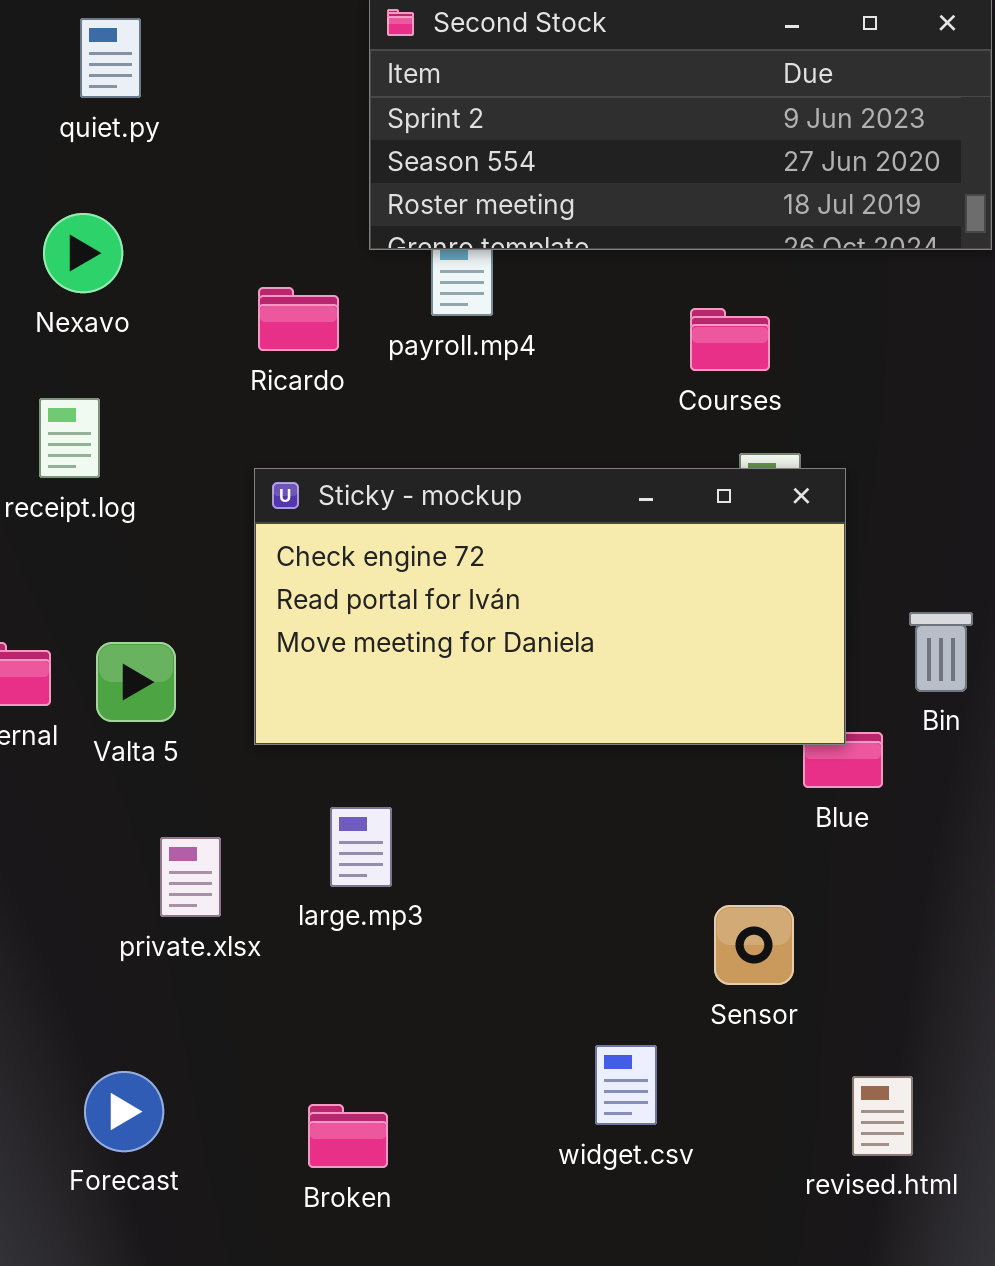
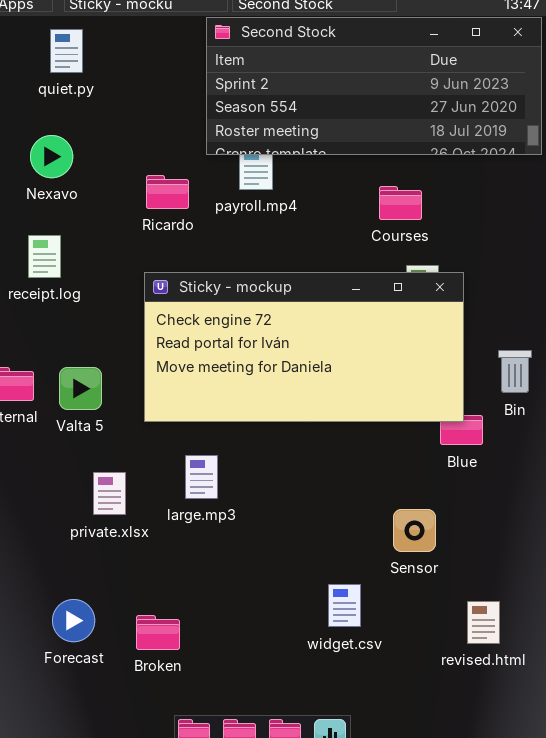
Broken: [308,1104,388,1168] -> [136,615,180,650], moved

